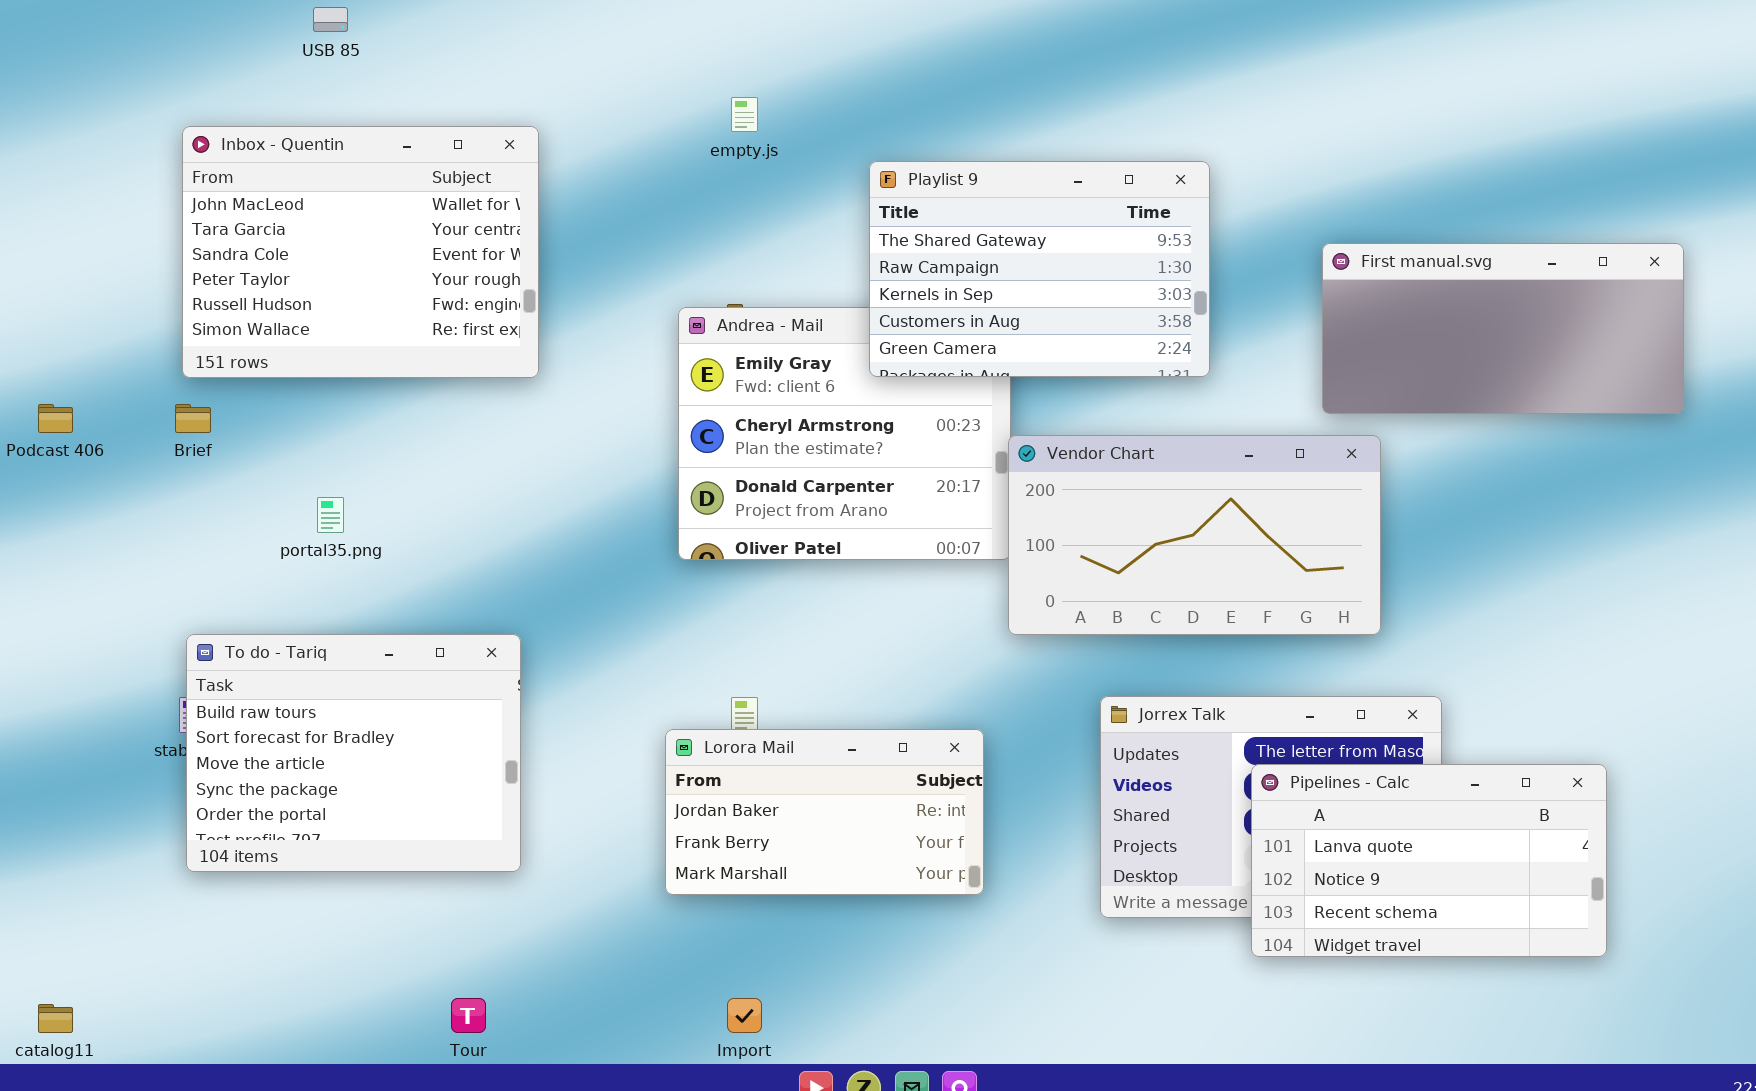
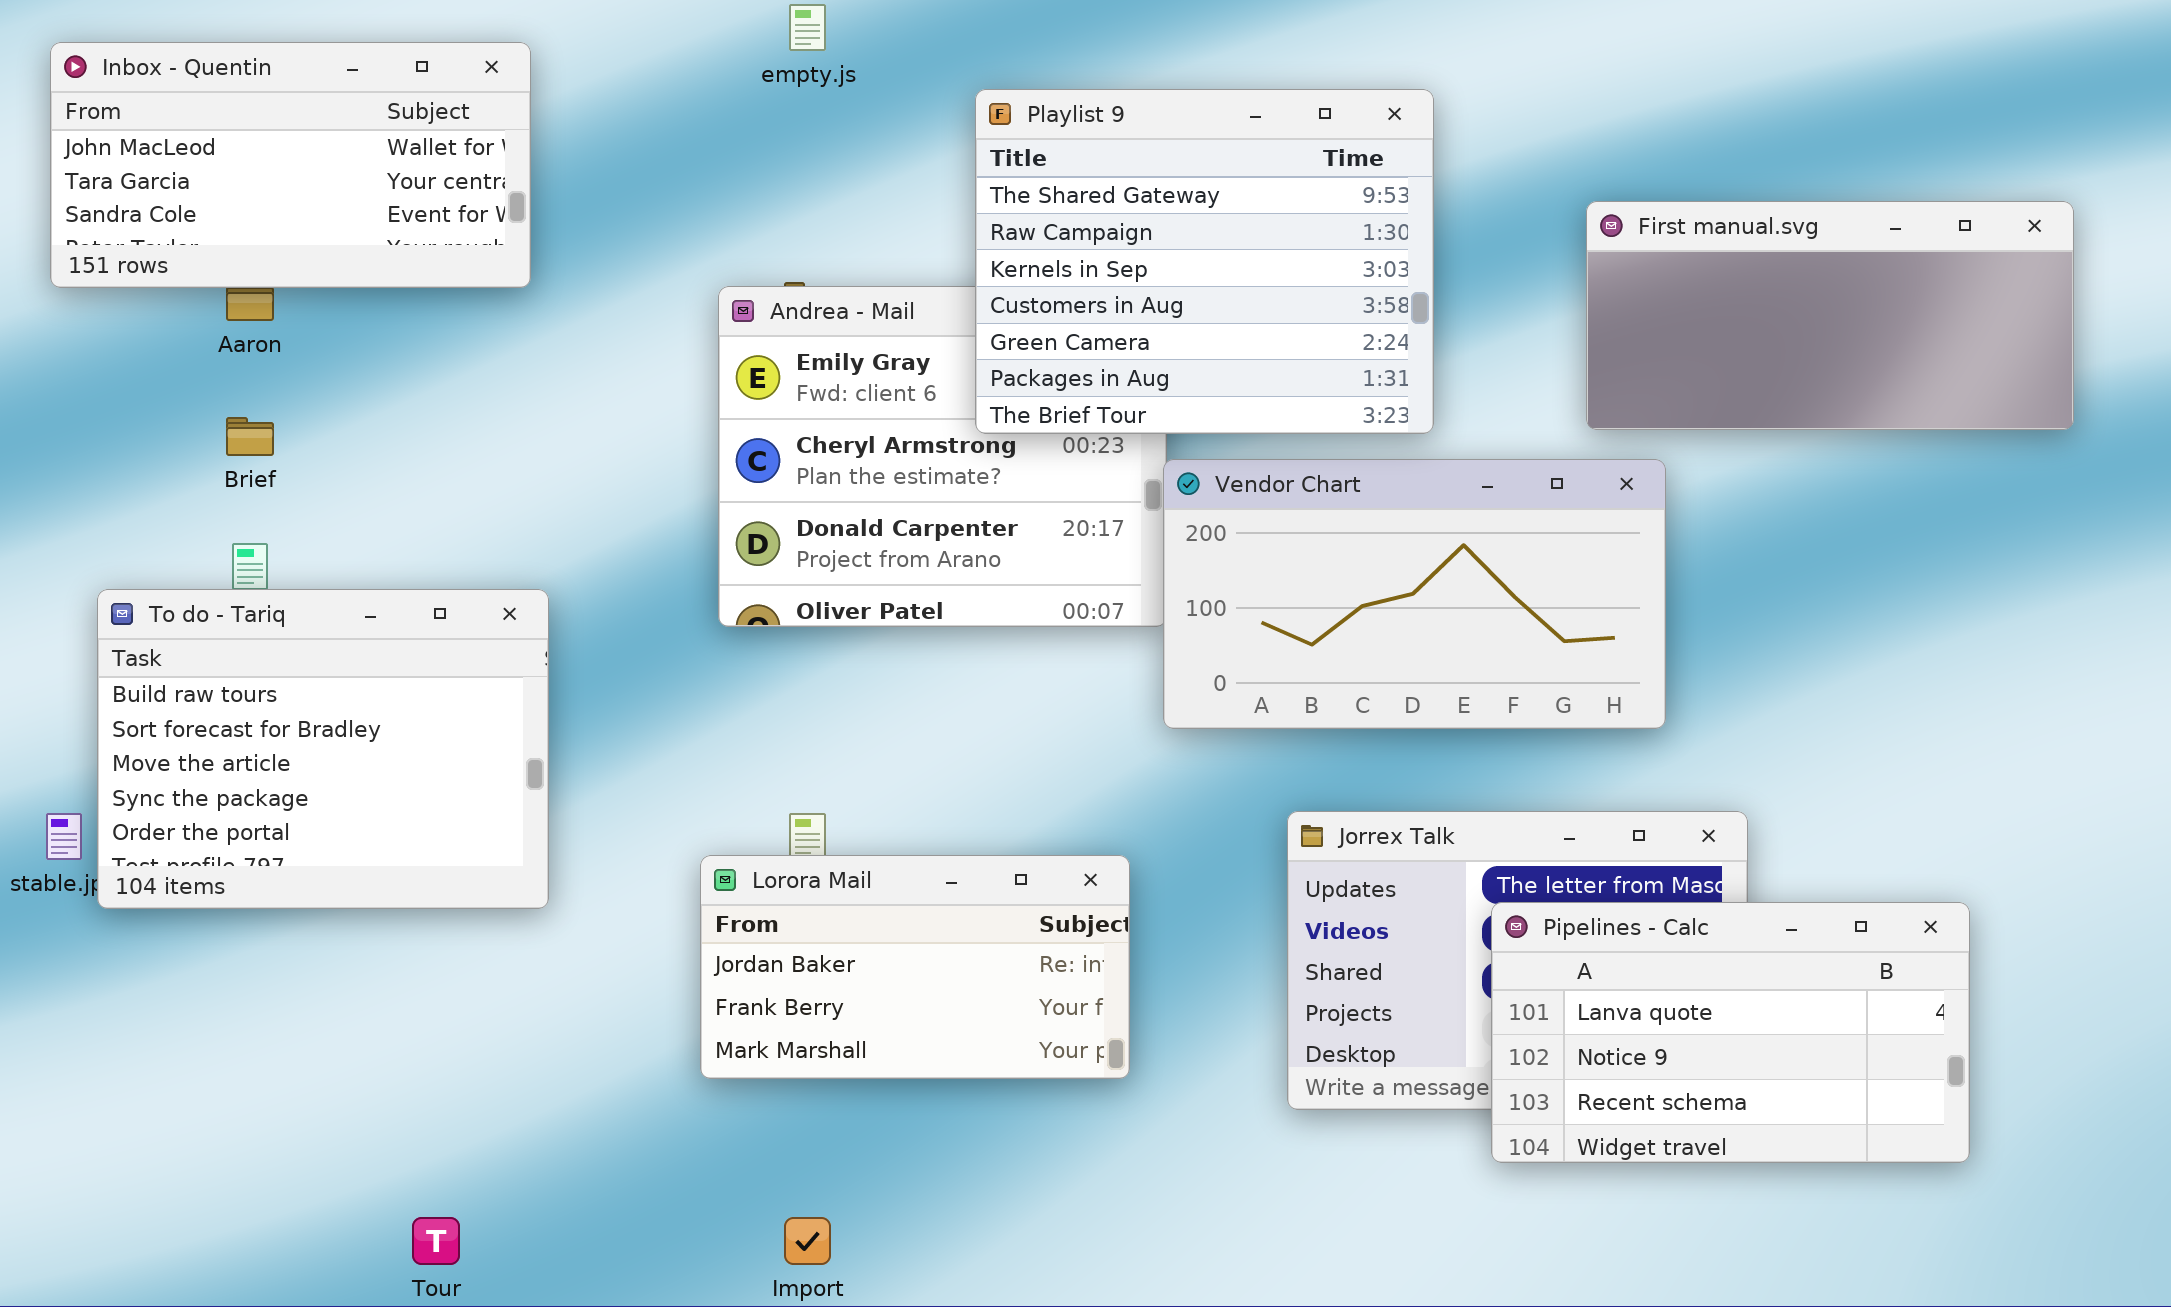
Inbox - Quentin: [182,126,539,378] -> [50,42,531,288], resized
Playlist 9: [869,161,1210,377] -> [975,89,1434,434], resized
Brief: [175,404,211,433] -> [226,417,274,456], moved
To do - Tariq: [186,634,521,872] -> [97,589,549,909], moved

